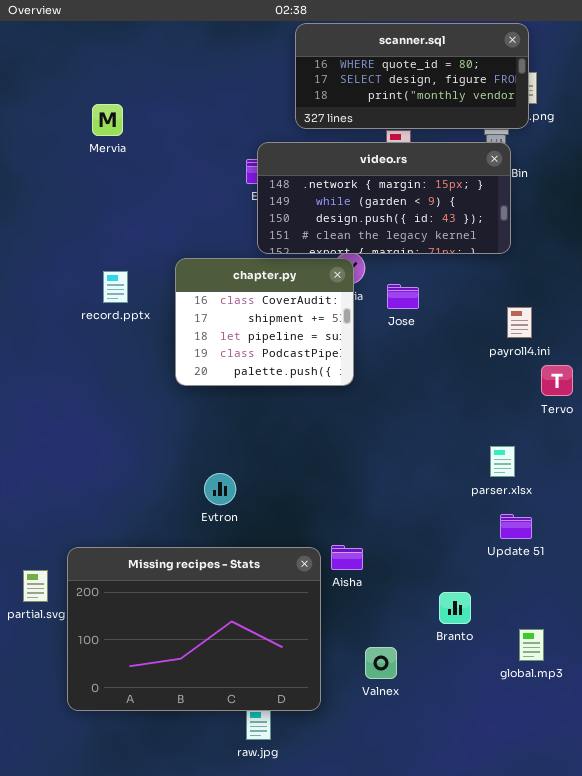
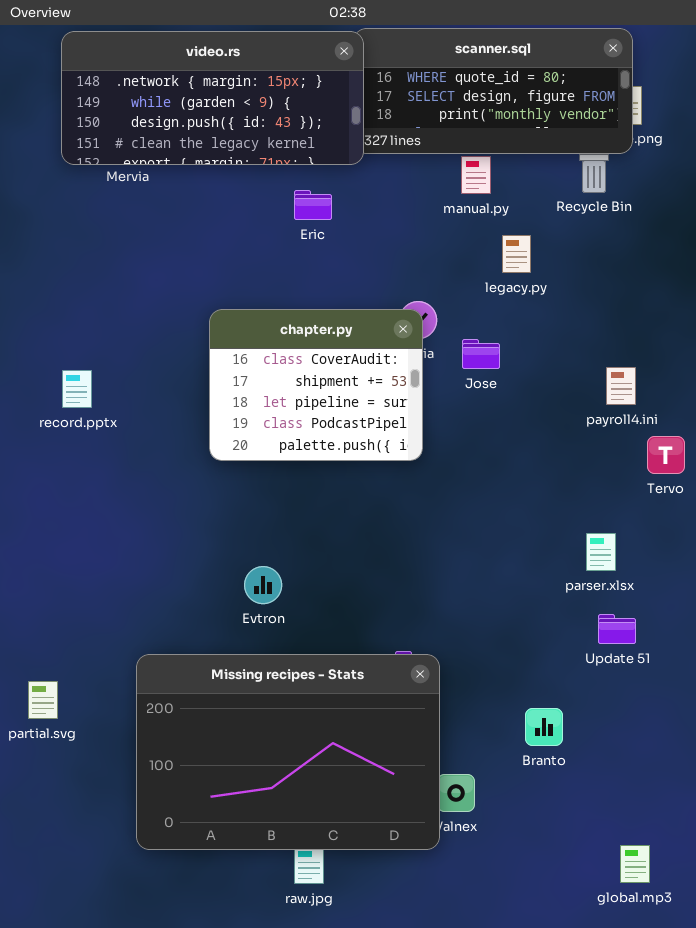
video.rs: [257,142,511,254] -> [61,31,364,165], moved
record.pptx: [103,271,128,303] -> [62,370,92,408], moved
Missing recipes - Stats: [67,547,321,711] -> [136,654,440,850], moved
global.mp3: [519,629,544,661] -> [620,845,650,883], moved

